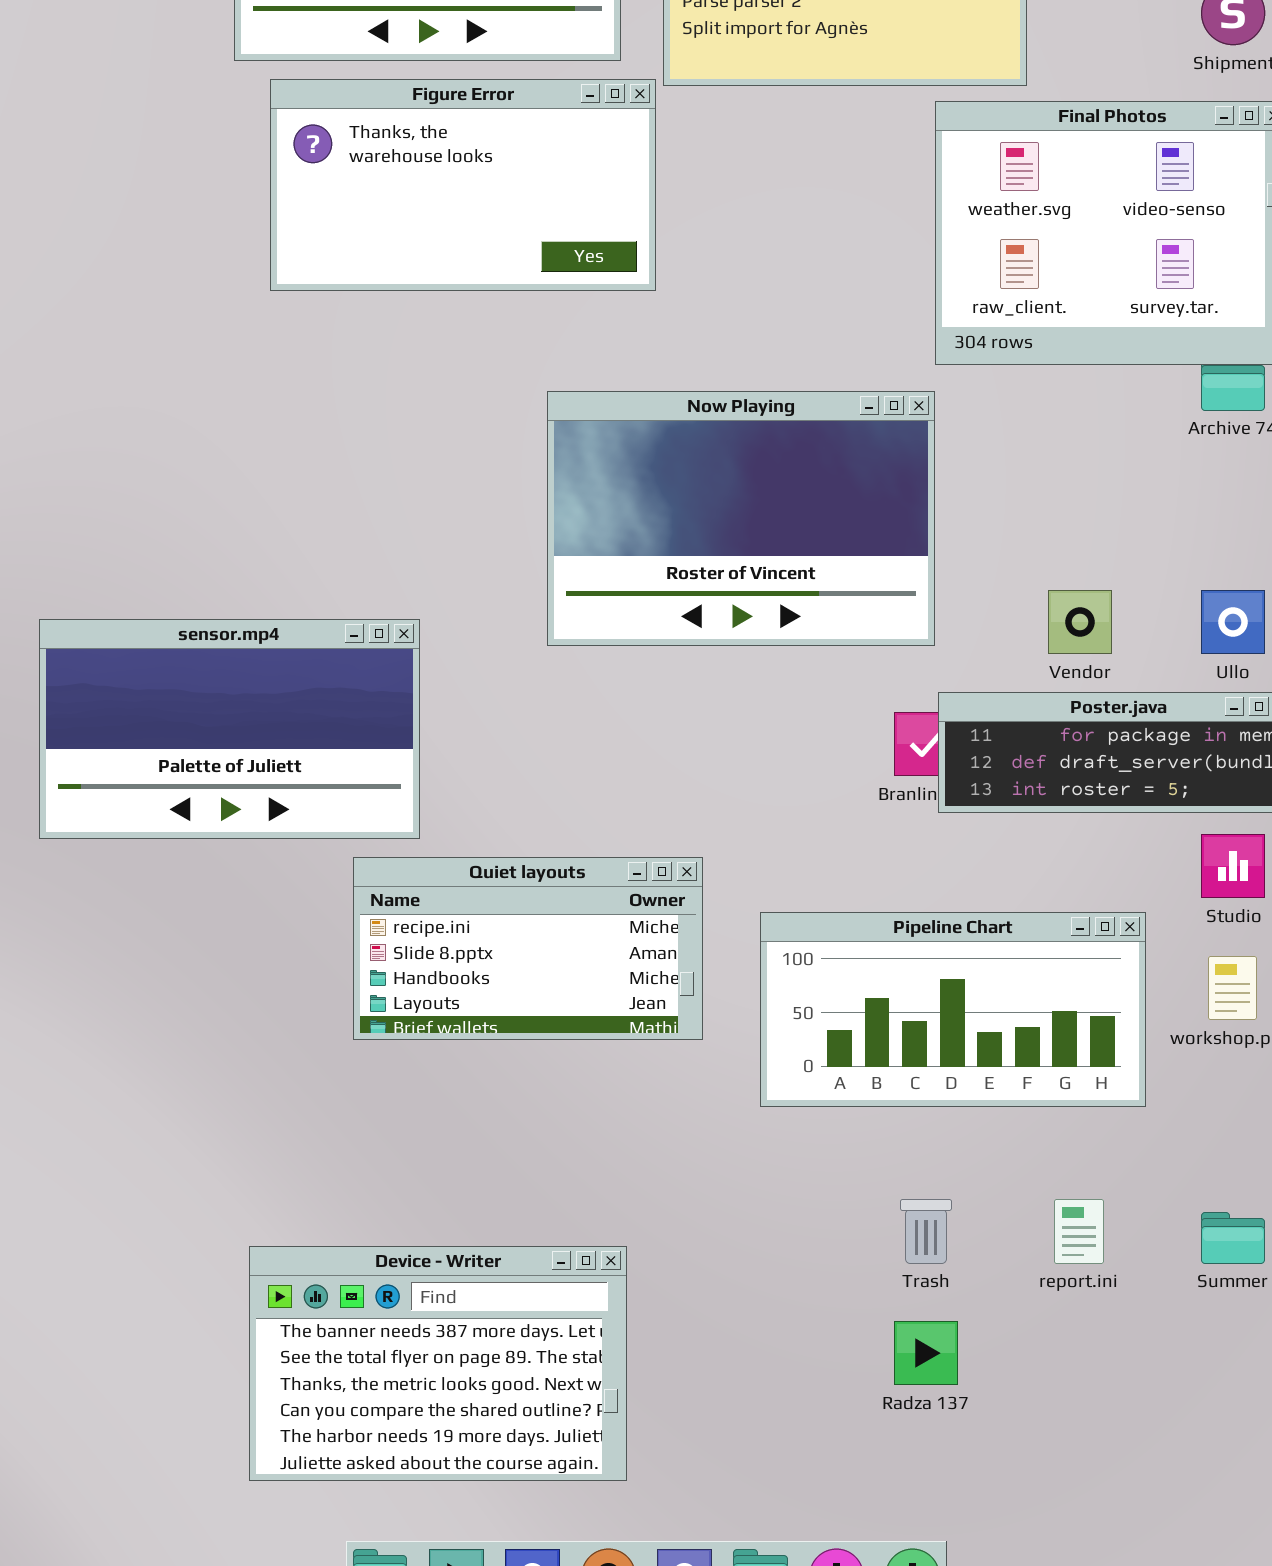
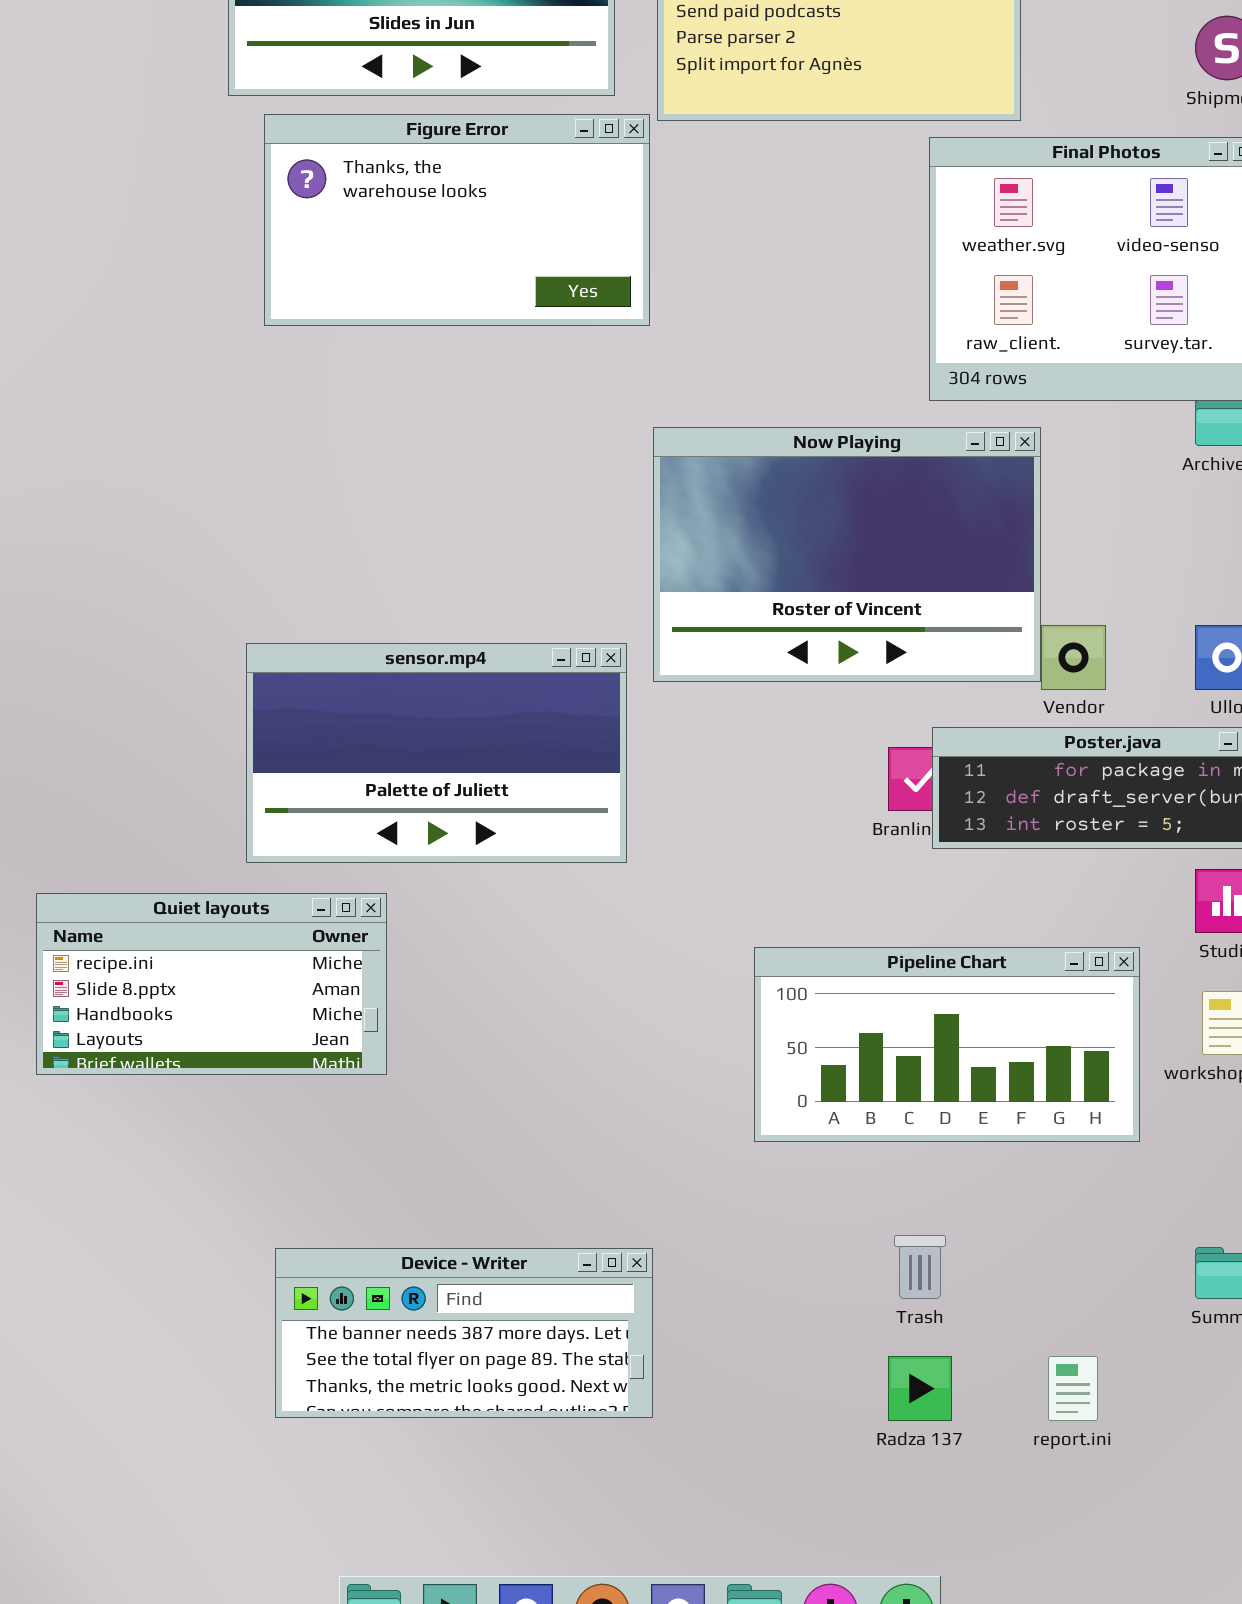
Now Playing: [547,391,935,646] -> [653,427,1041,682], moved
sensor.mp4: [39,619,420,839] -> [246,643,627,863], moved
Quiet layouts: [353,857,703,1040] -> [36,893,387,1075], moved
report.ini: [1054,1199,1104,1264] -> [1048,1356,1098,1421], moved
Device - Writer: [249,1246,627,1481] -> [275,1248,653,1418], moved, resized

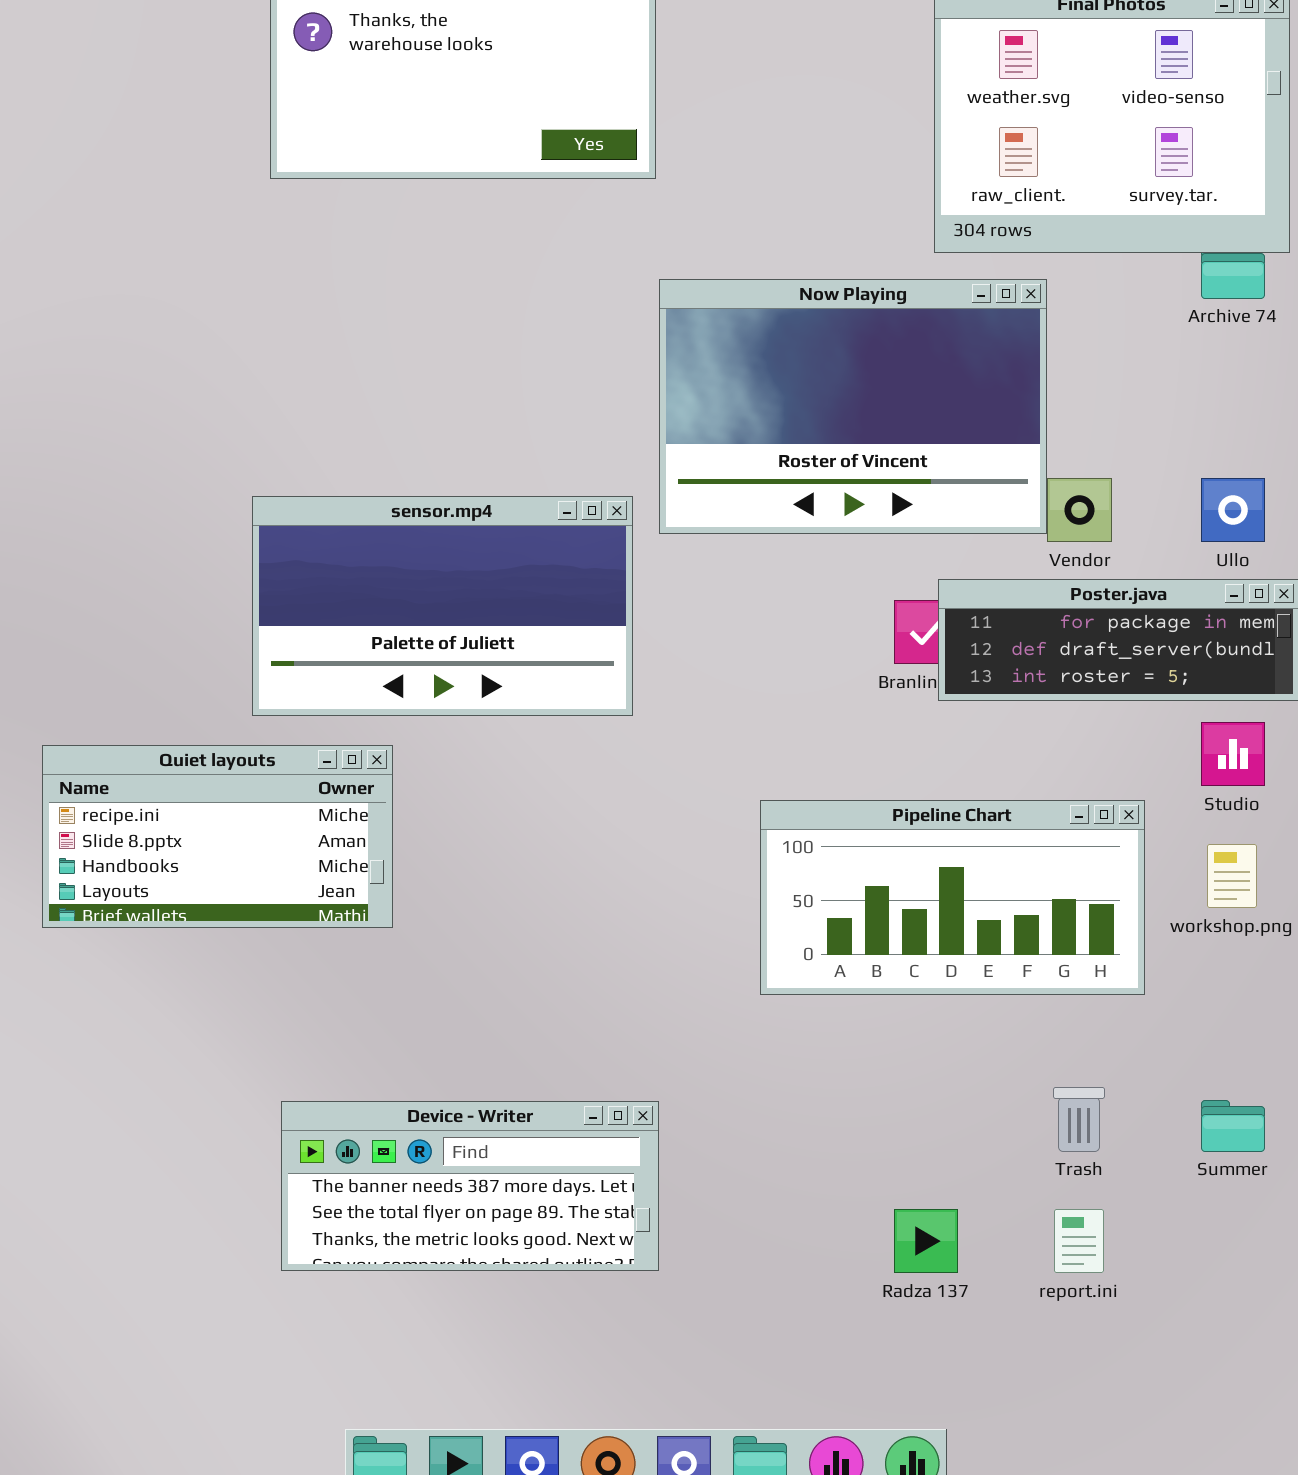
Trash: [894,1235,946,1299] -> [1053,1087,1105,1152], moved

